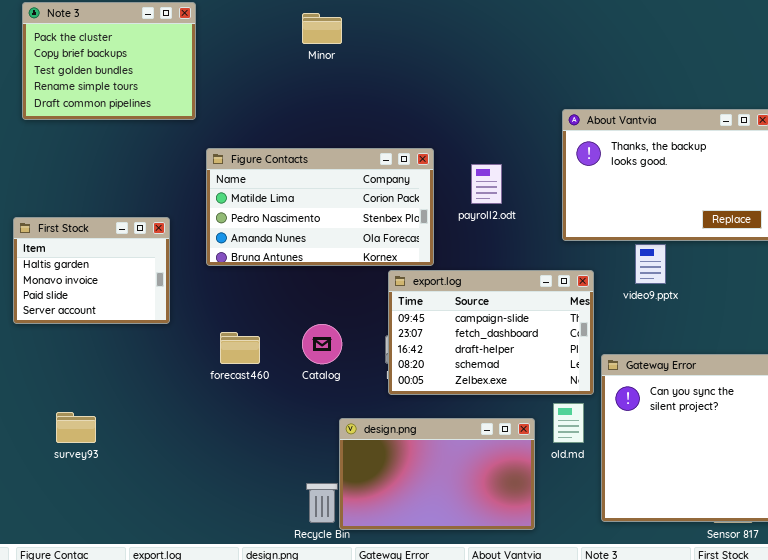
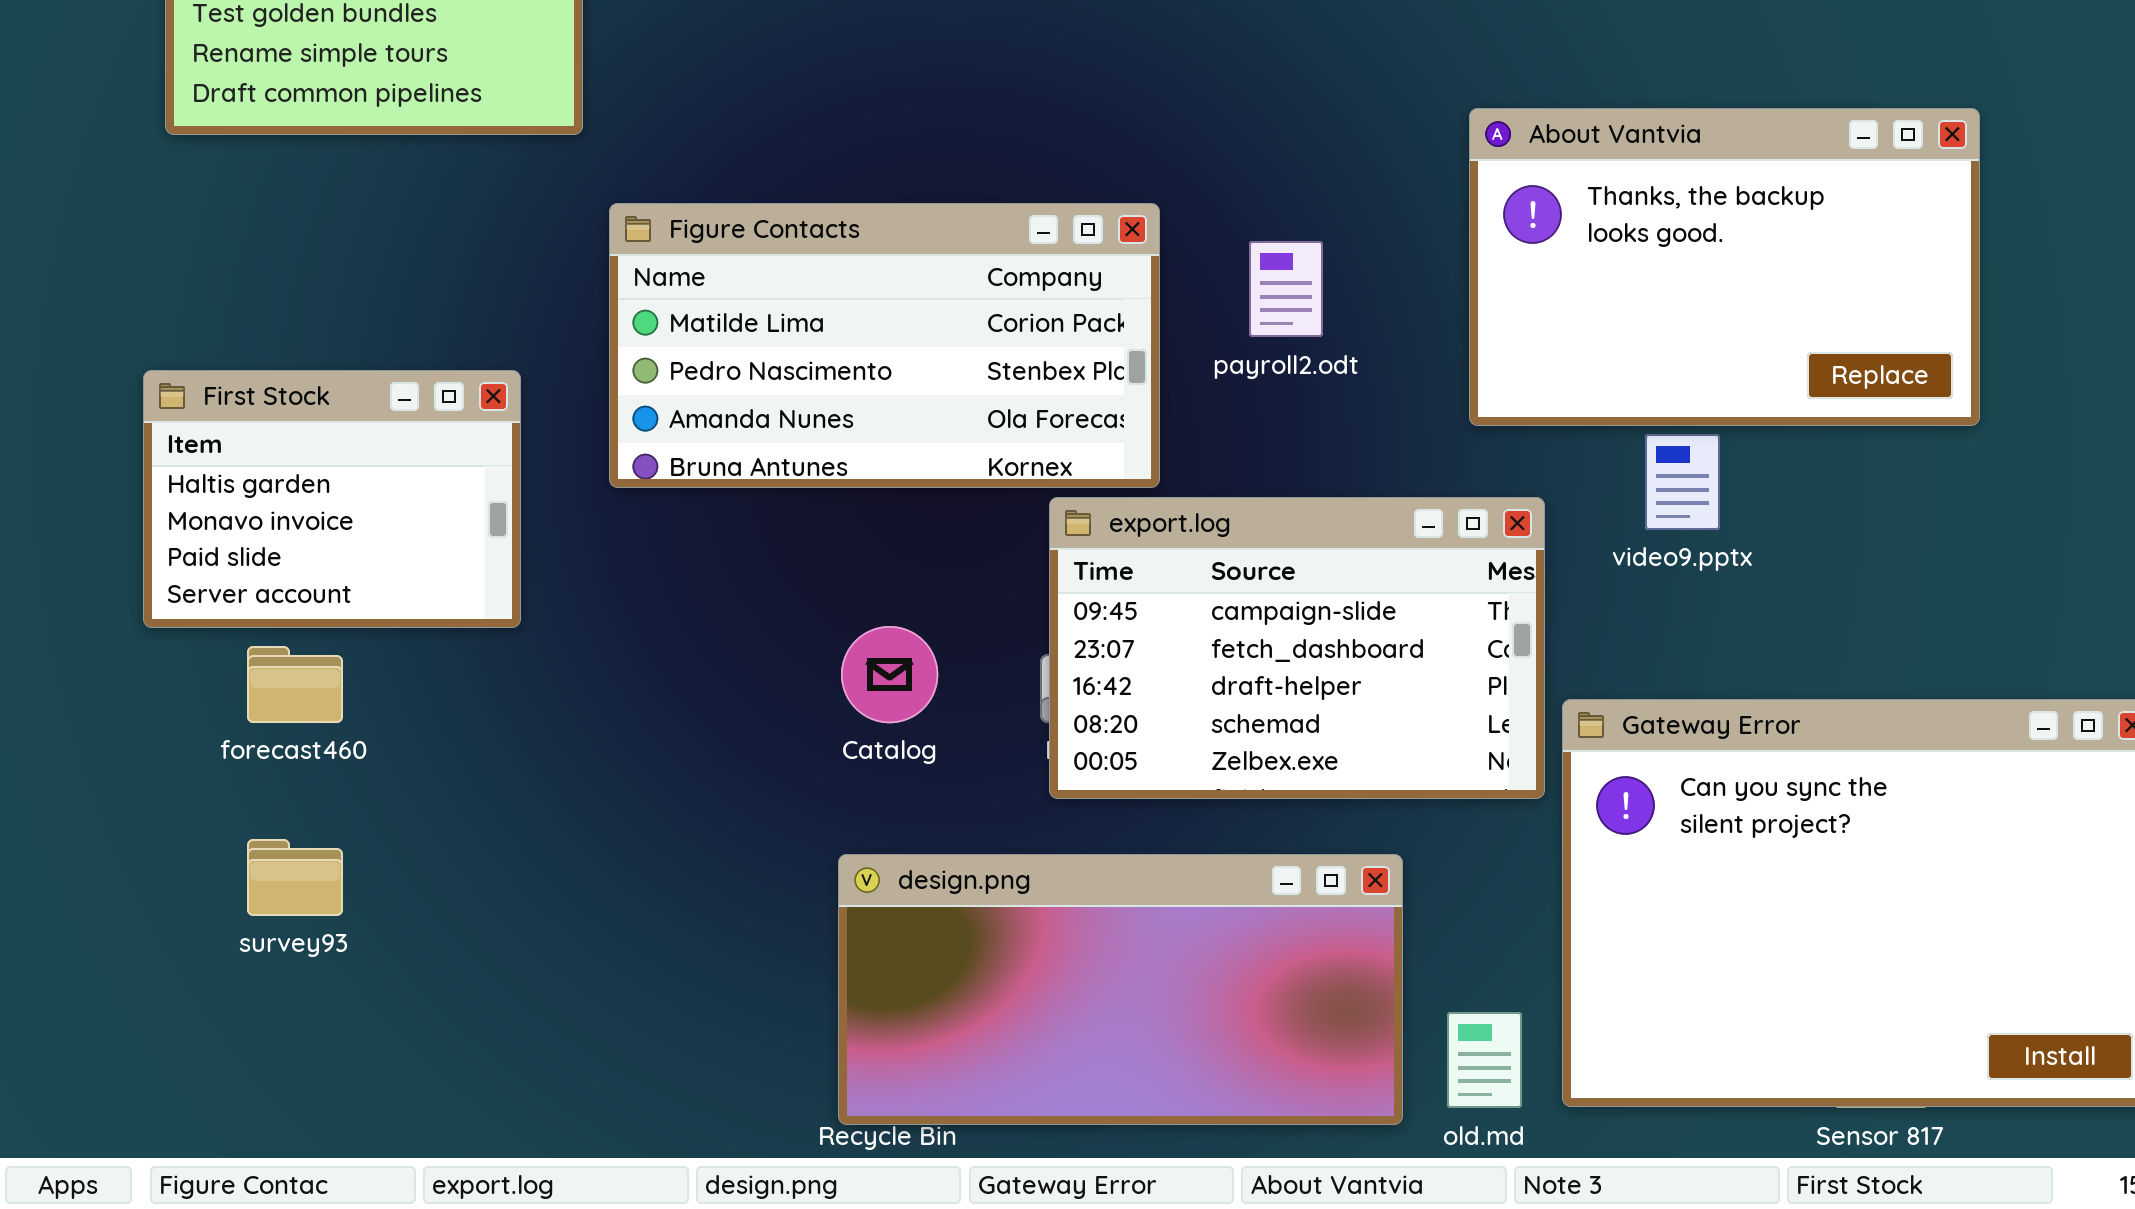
forecast460: [220,332,260,364] -> [247,646,343,723], moved
old.md: [553,403,584,443] -> [1447,1012,1522,1108], moved
design.png: [339,418,535,530] -> [838,854,1403,1125], resized

